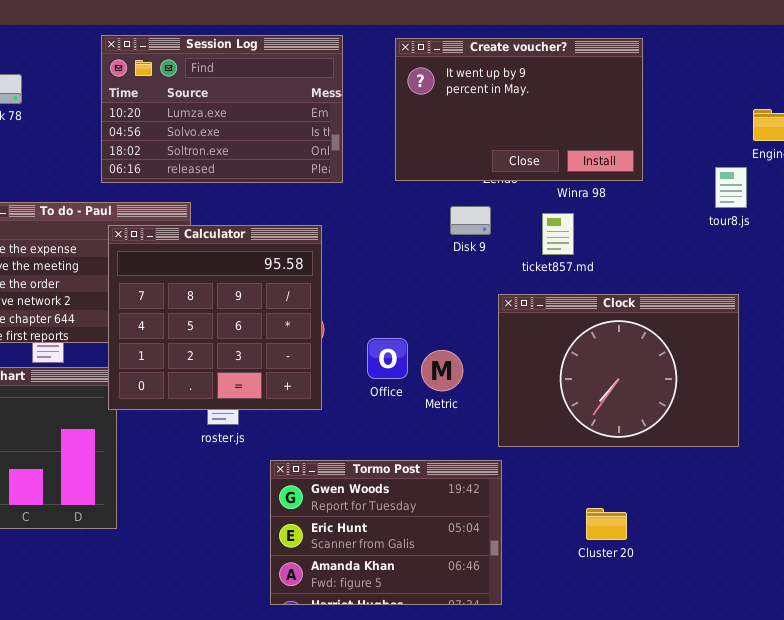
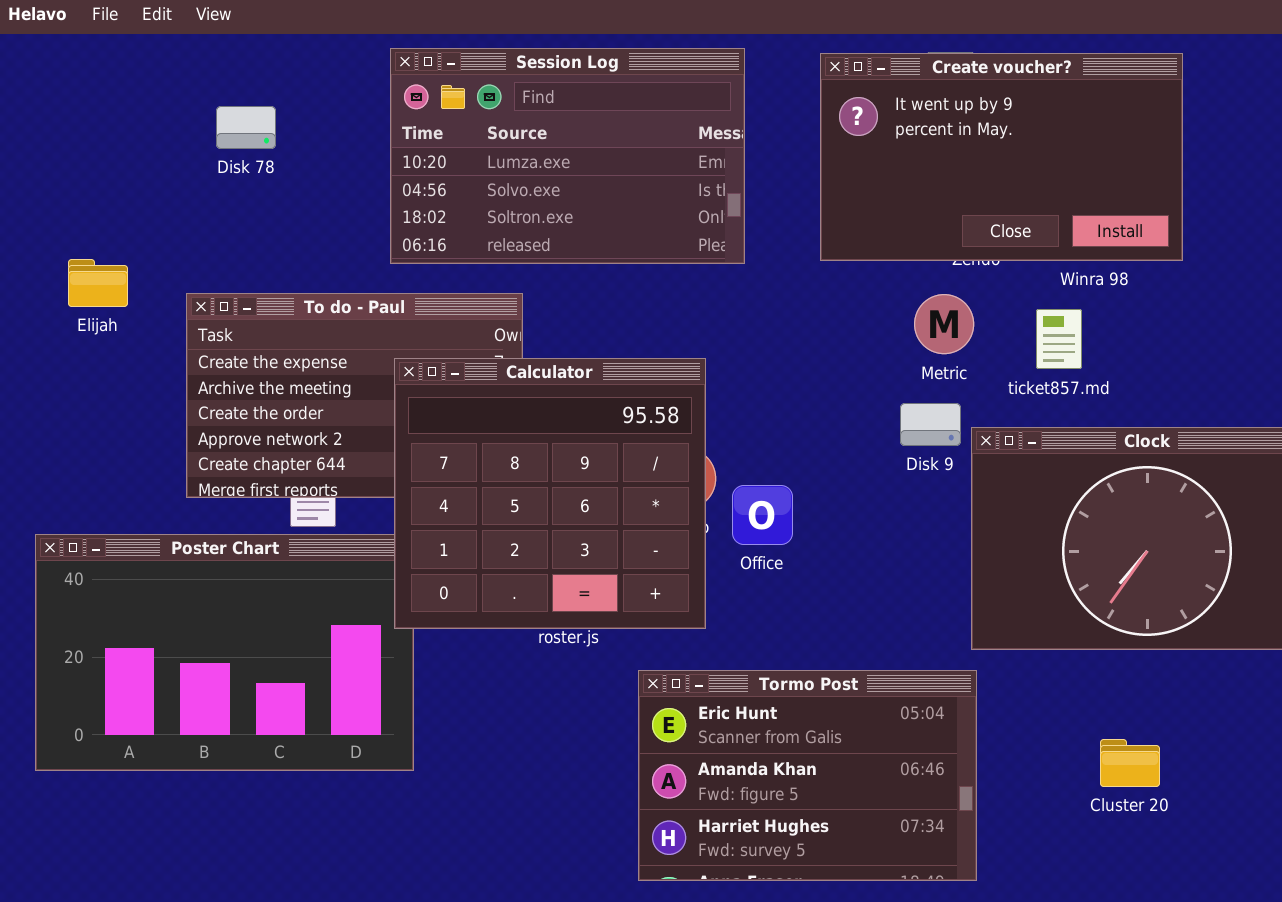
Disk 9: [450,206,491,235] -> [900,403,961,446], moved
Calculator: [108,225,322,410] -> [394,358,706,629], moved
Office: [367,338,408,379] -> [732,485,793,545], moved
Metric: [421,350,463,391] -> [914,294,974,354], moved
Tormo Post: [270,460,502,605] -> [638,670,977,881], scrolled down 1 row

